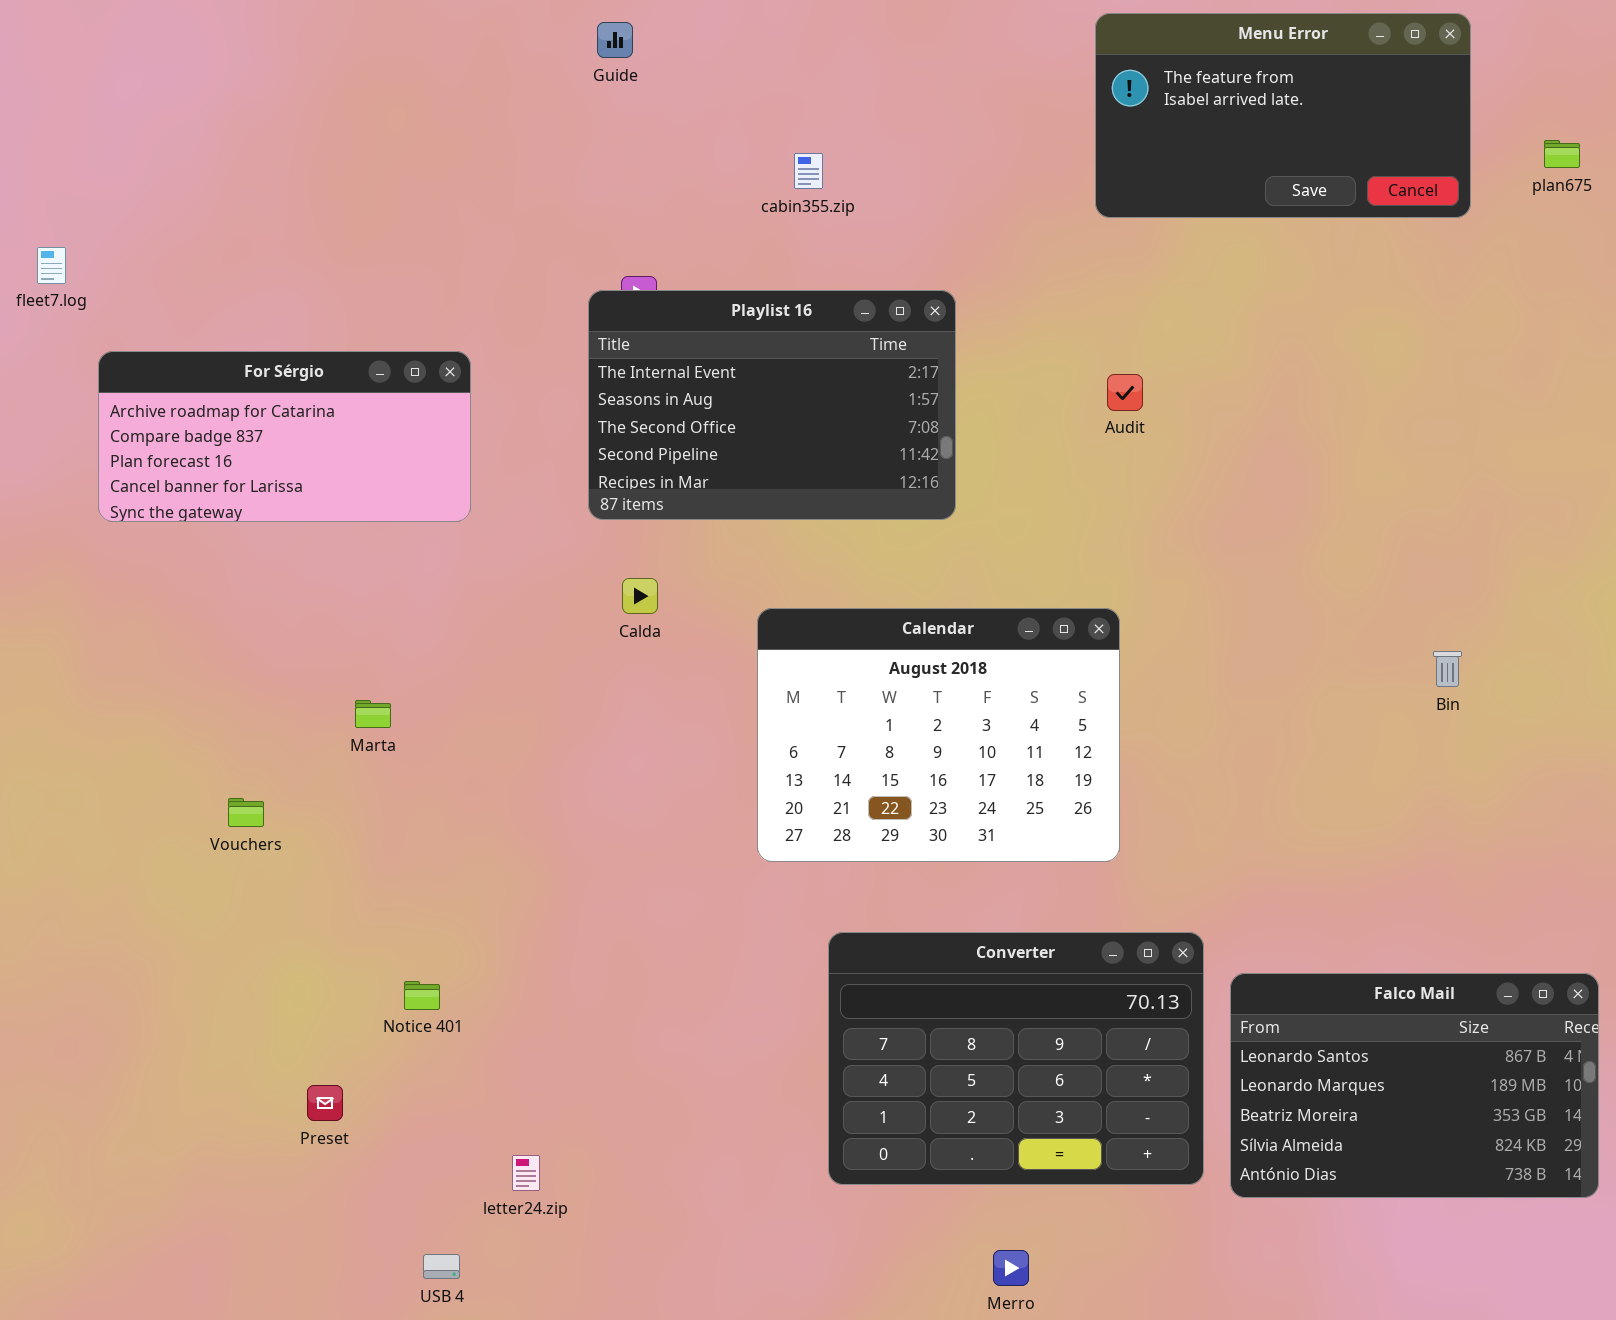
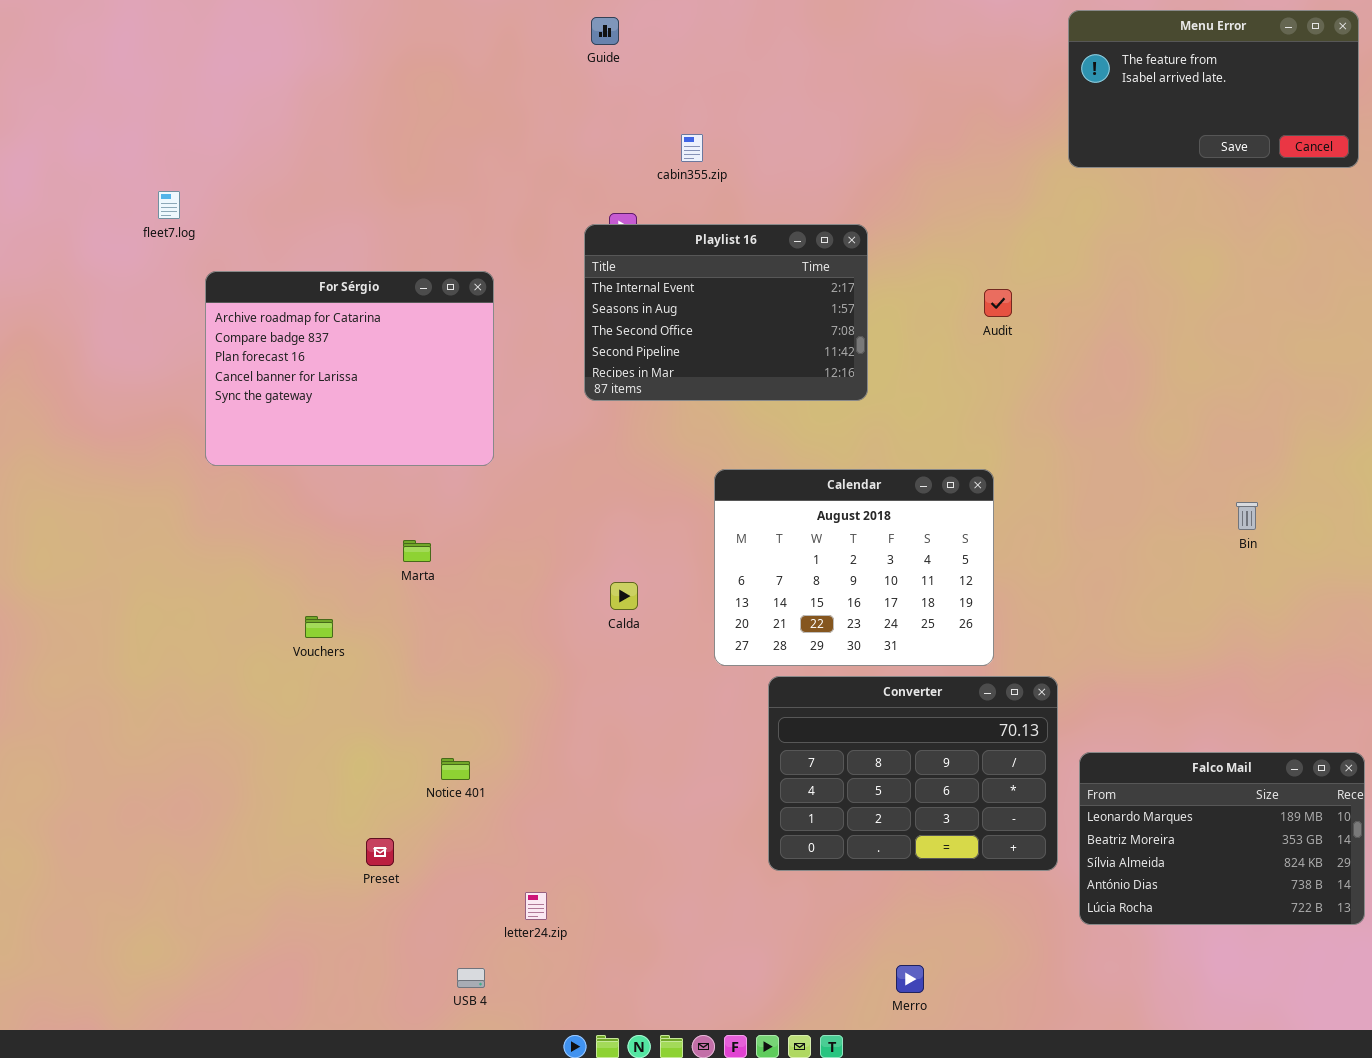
Menu Error: [1095,13,1471,218] -> [1068,10,1359,168], moved
cabin355.zip: [794,153,823,189] -> [681,134,703,162], moved
For Sérgio: [98,351,471,522] -> [205,271,494,466], resized
Calda: [622,578,658,614] -> [610,582,638,610], moved
Converter: [828,932,1204,1185] -> [768,676,1058,871], moved
Falco Mail: [1230,973,1599,1198] -> [1079,752,1365,925], scrolled down 1 row

